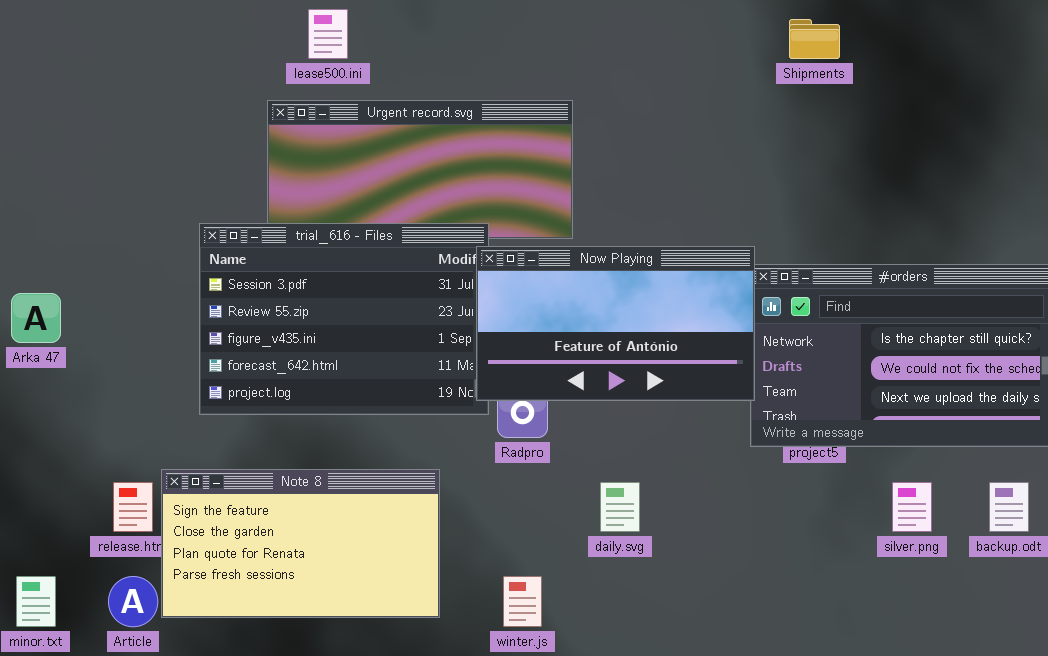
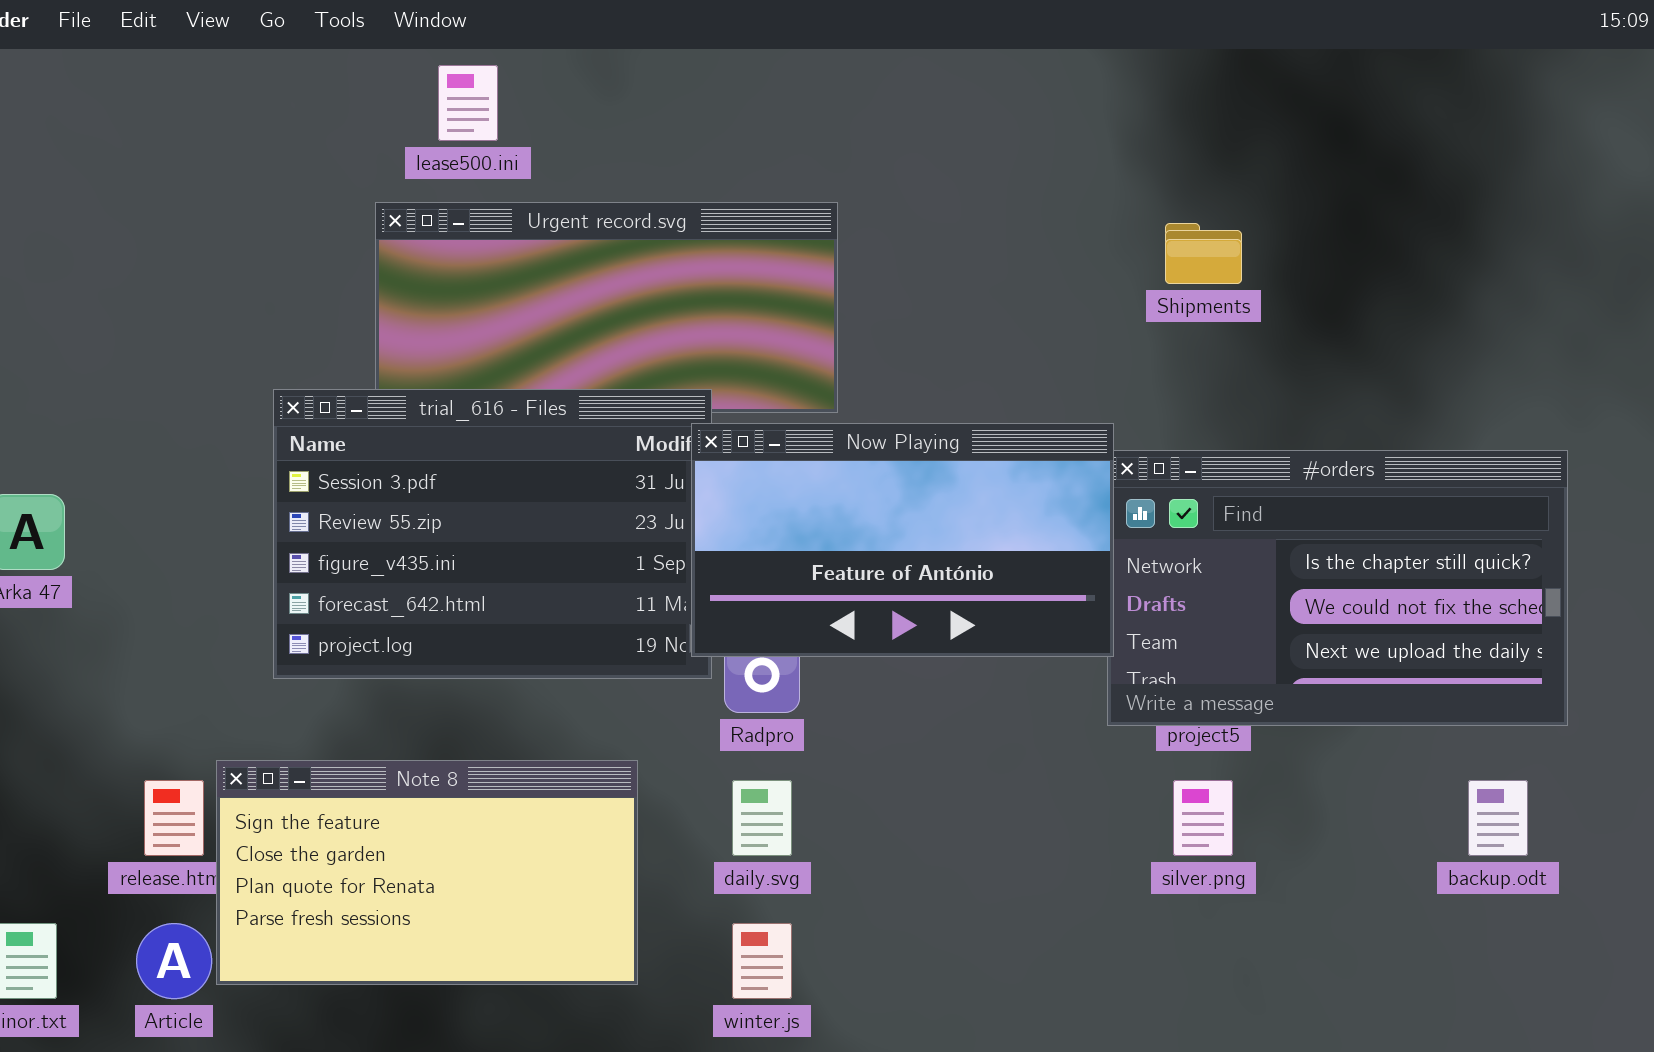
Shipments: [789,19,840,59] -> [1165,223,1242,284], moved
daily.svg: [600,482,640,532] -> [732,780,792,856], moved
silver.png: [892,482,932,532] -> [1173,780,1233,856], moved

